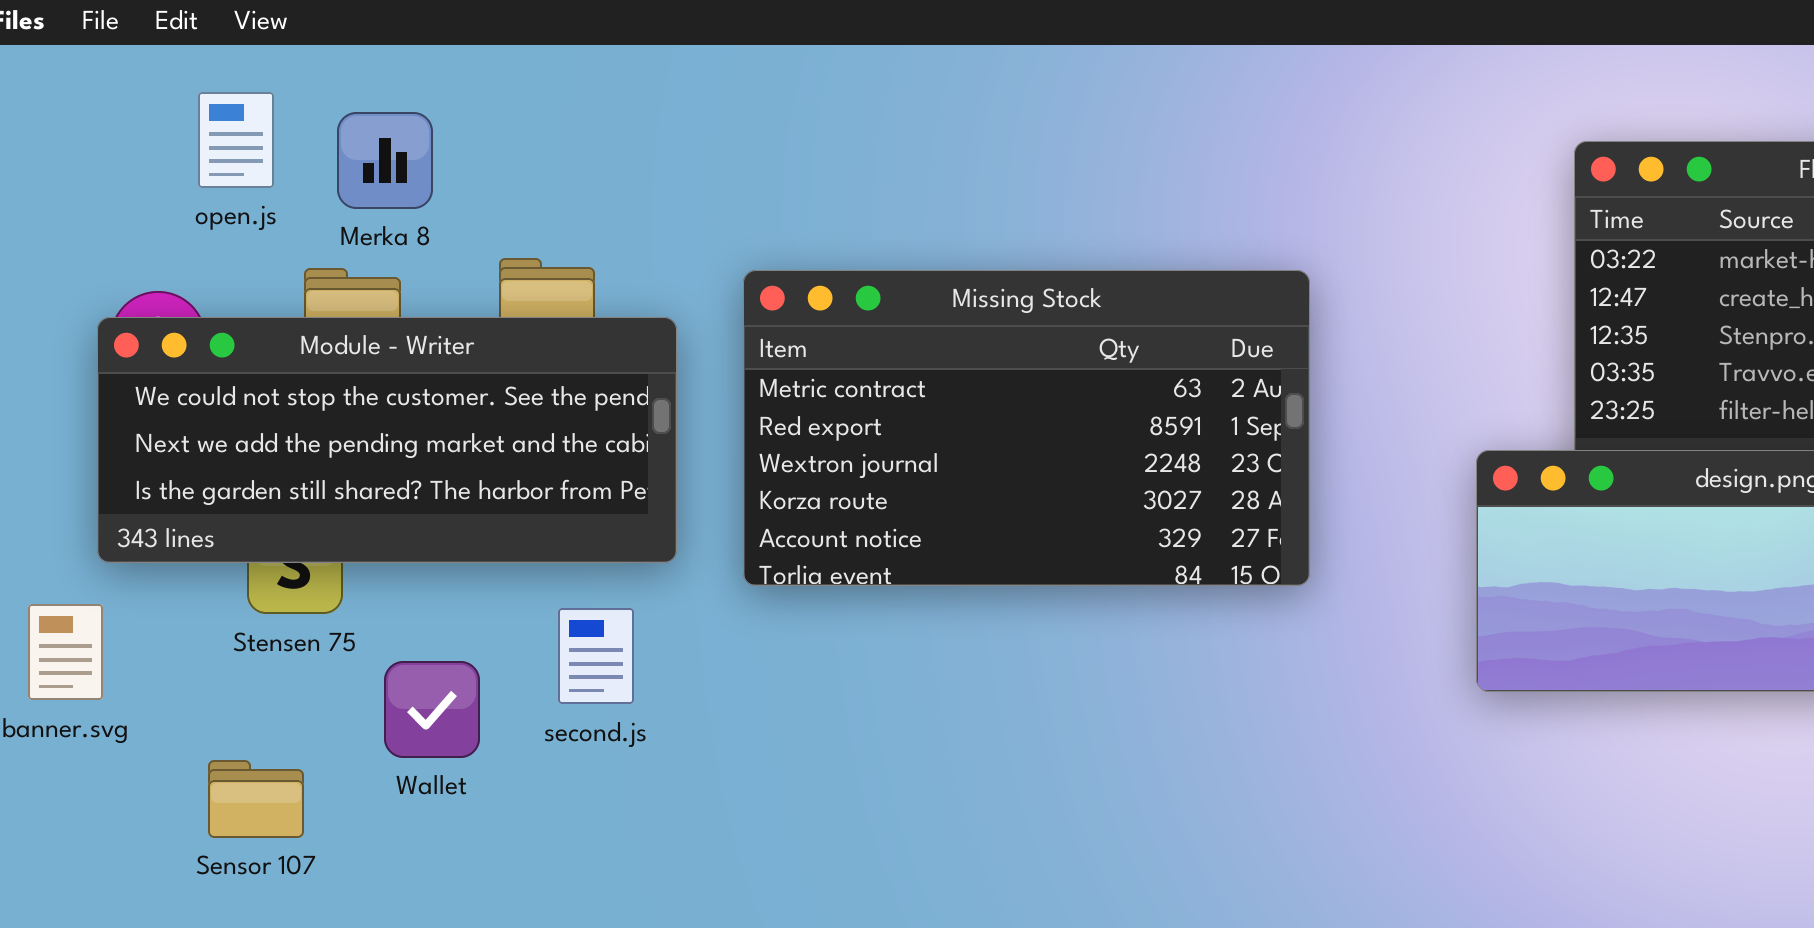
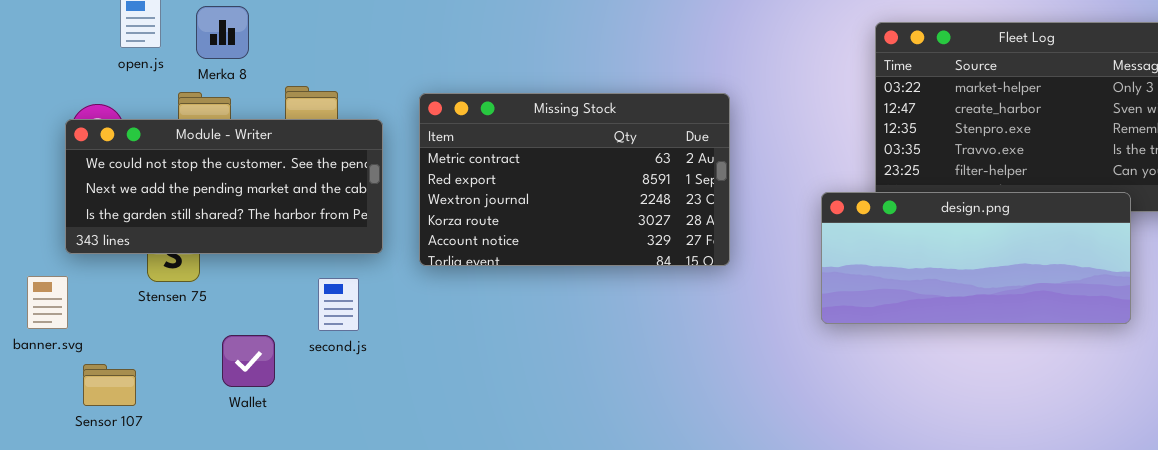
Wallet: [384,661,480,758] -> [222,335,275,387], moved
Sensor 107: [208,760,304,838] -> [83,364,136,406], moved

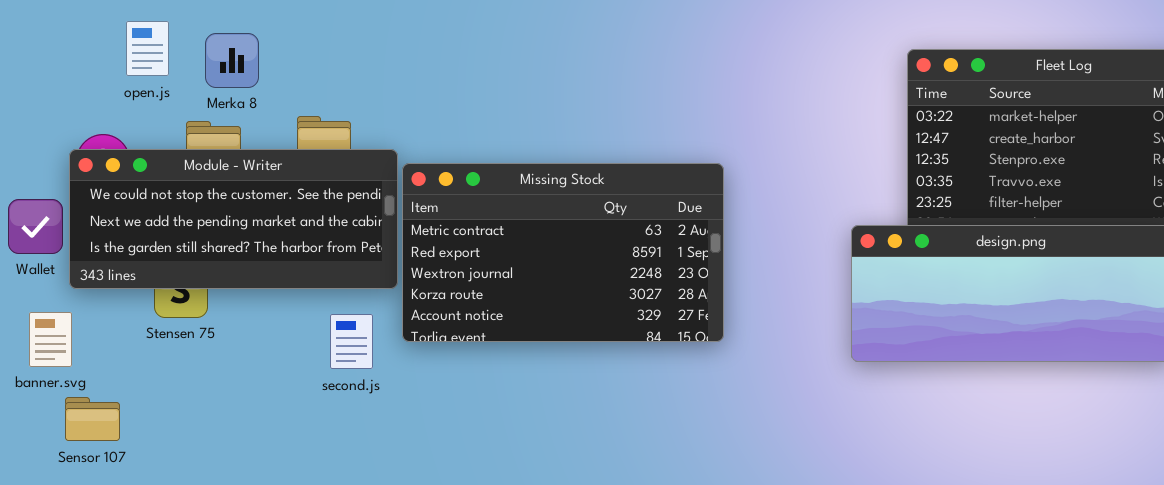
Missing Stock: [419,93,730,266] -> [402,163,724,342], moved
Wallet: [222,335,275,387] -> [8,199,63,254], moved
Sensor 107: [83,364,136,406] -> [65,397,120,441], moved

